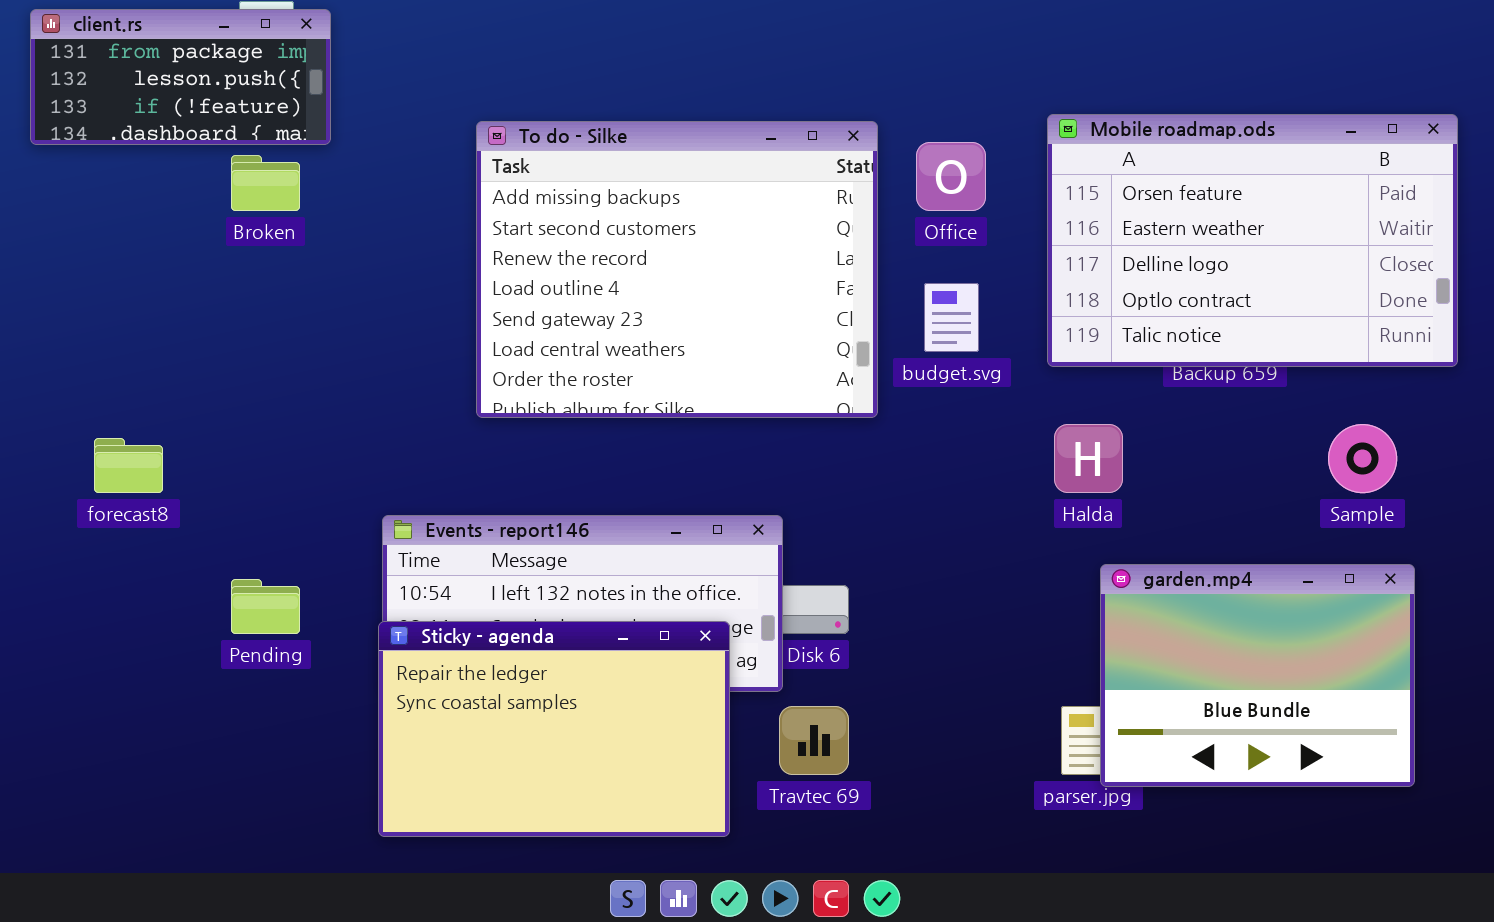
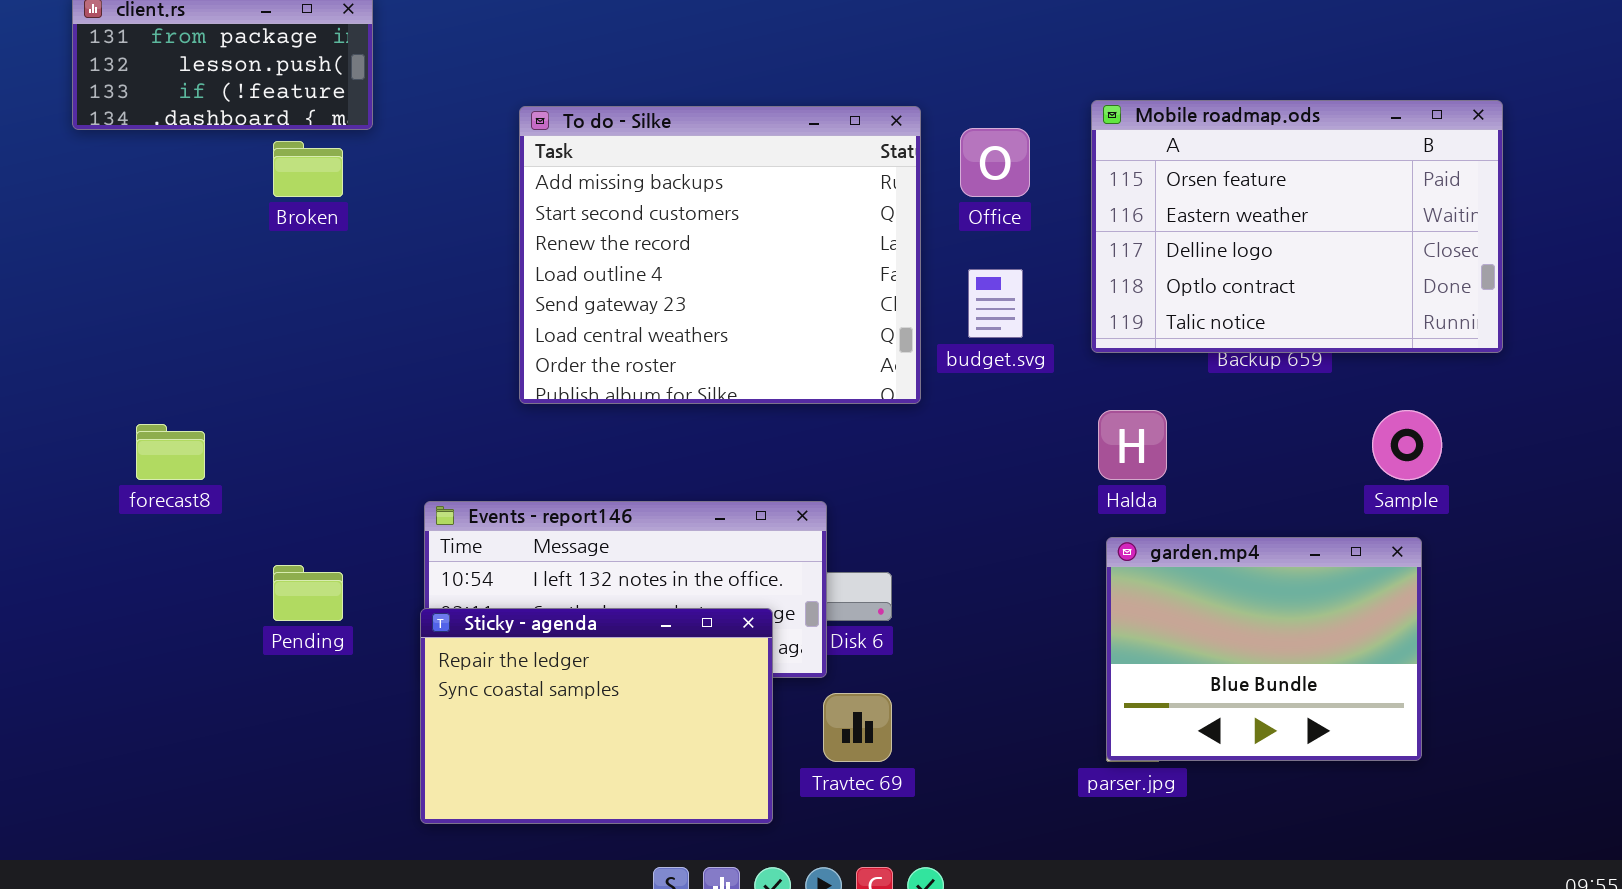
garden.mp4: [1100,564,1415,787] -> [1106,537,1422,761], moved

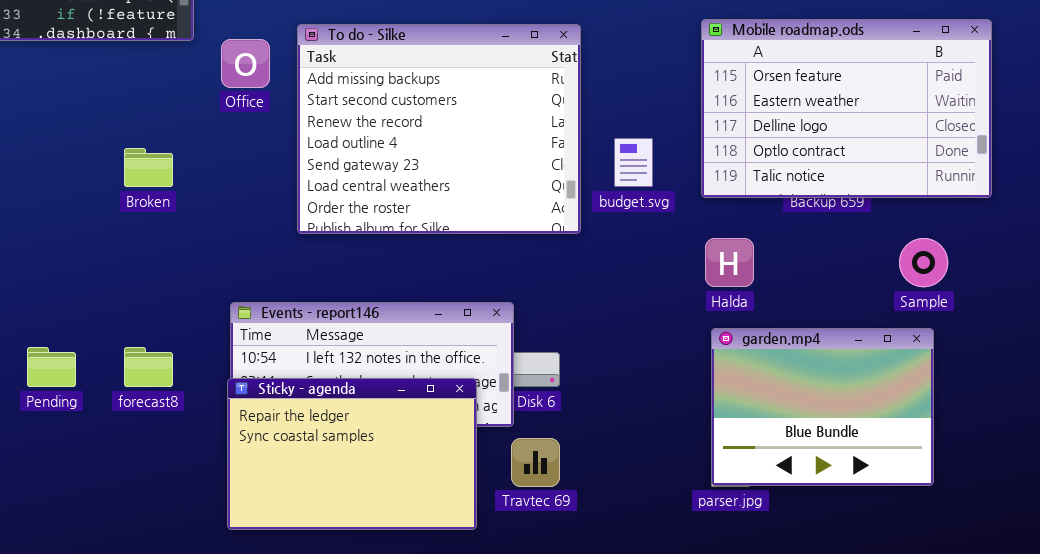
Office: [960,128,1030,197] -> [221,39,270,88], moved
Broken: [273,141,343,197] -> [124,148,173,187], moved
forecast8: [136,424,205,480] -> [124,347,173,387], moved
Pending: [273,565,343,621] -> [27,347,76,387], moved

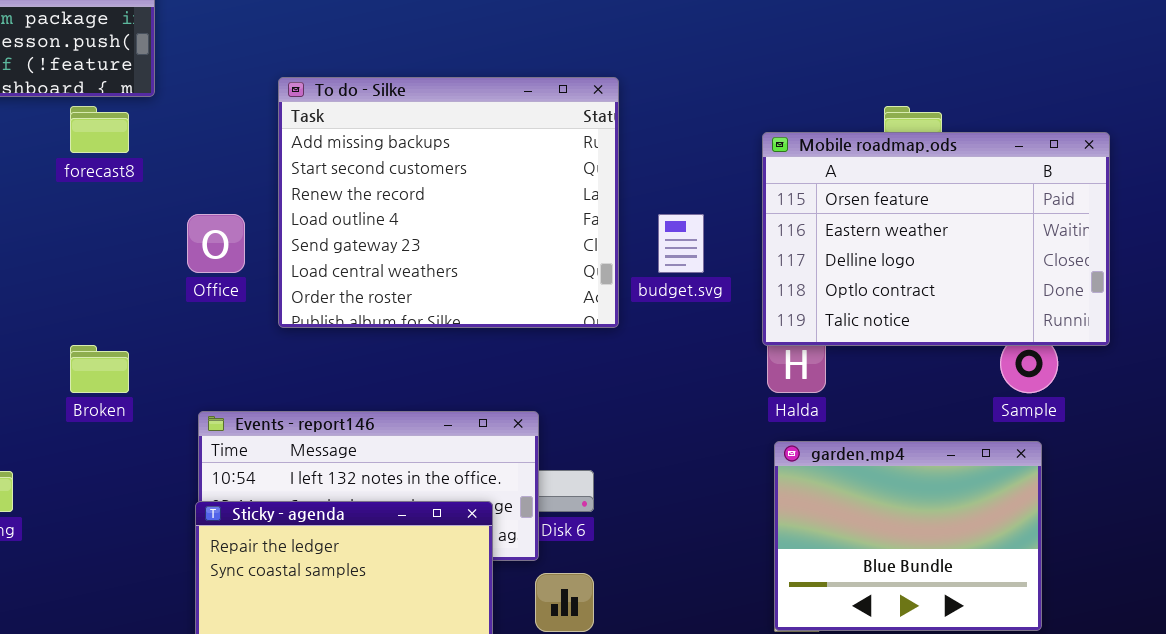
Mobile roadmap.ods: [701,19,992,198] -> [762,132,1110,346], moved
Office: [221,39,270,88] -> [187,214,245,273], moved
Broken: [124,148,173,187] -> [70,345,129,393], moved
forecast8: [124,347,173,387] -> [70,106,129,153], moved

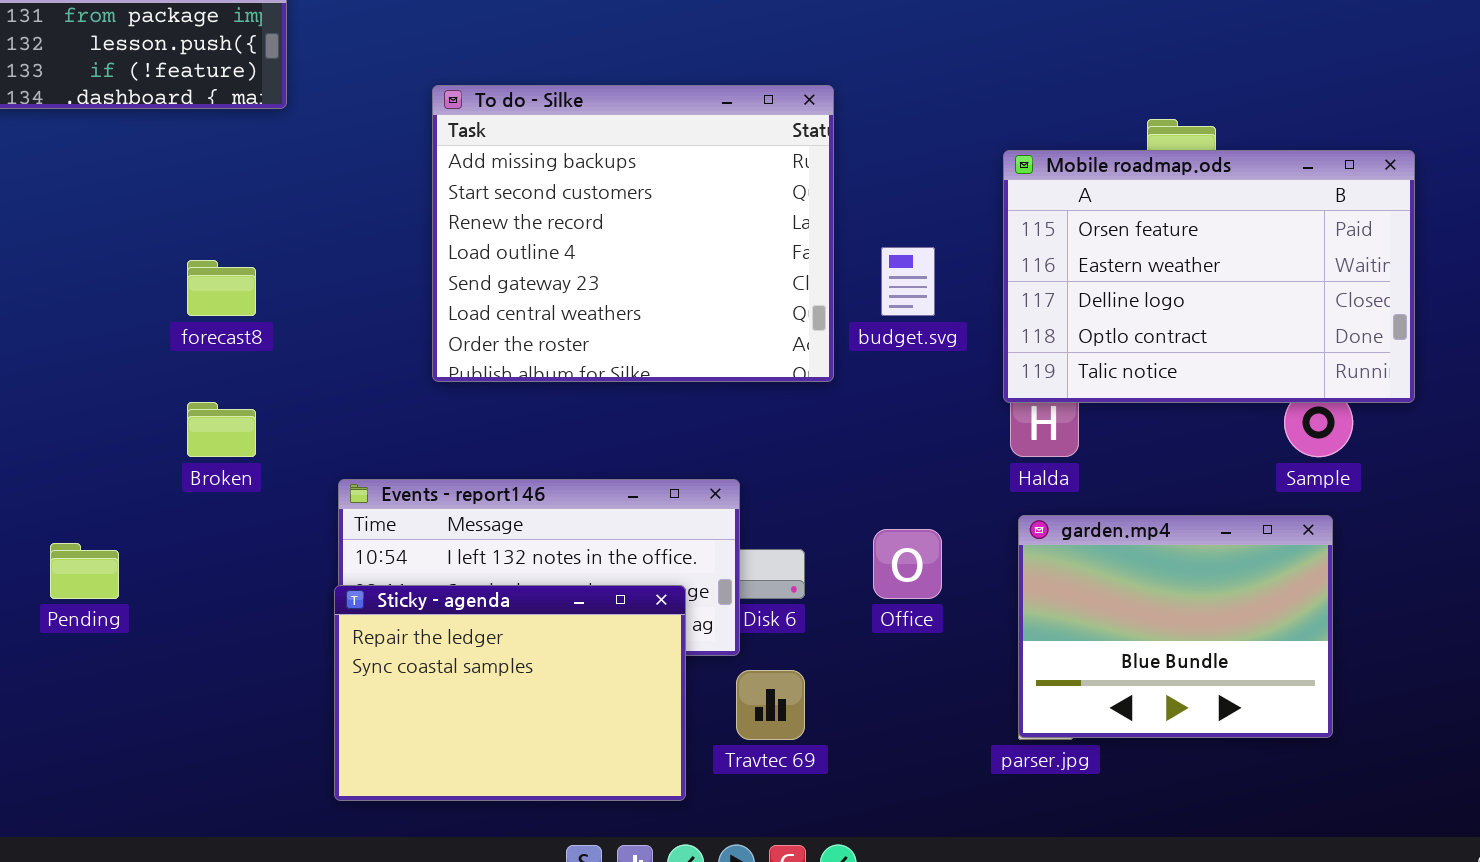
forecast8: [70,106,129,153] -> [187,260,256,316], moved
Office: [187,214,245,273] -> [873,529,942,599], moved

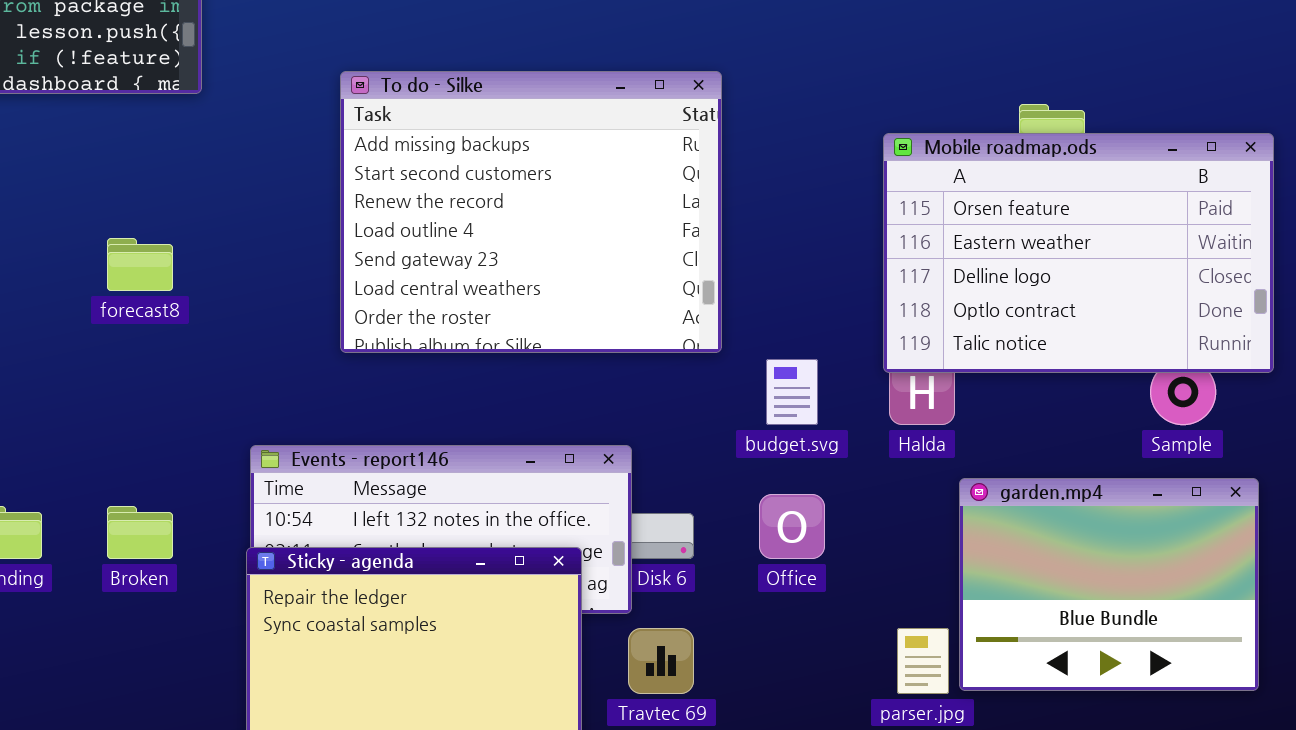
budget.svg: [881,247,935,316] -> [766,359,818,425], moved
Broken: [187,402,256,457] -> [107,506,173,559], moved
garden.mp4: [1018,515,1333,738] -> [959,478,1259,691], moved

